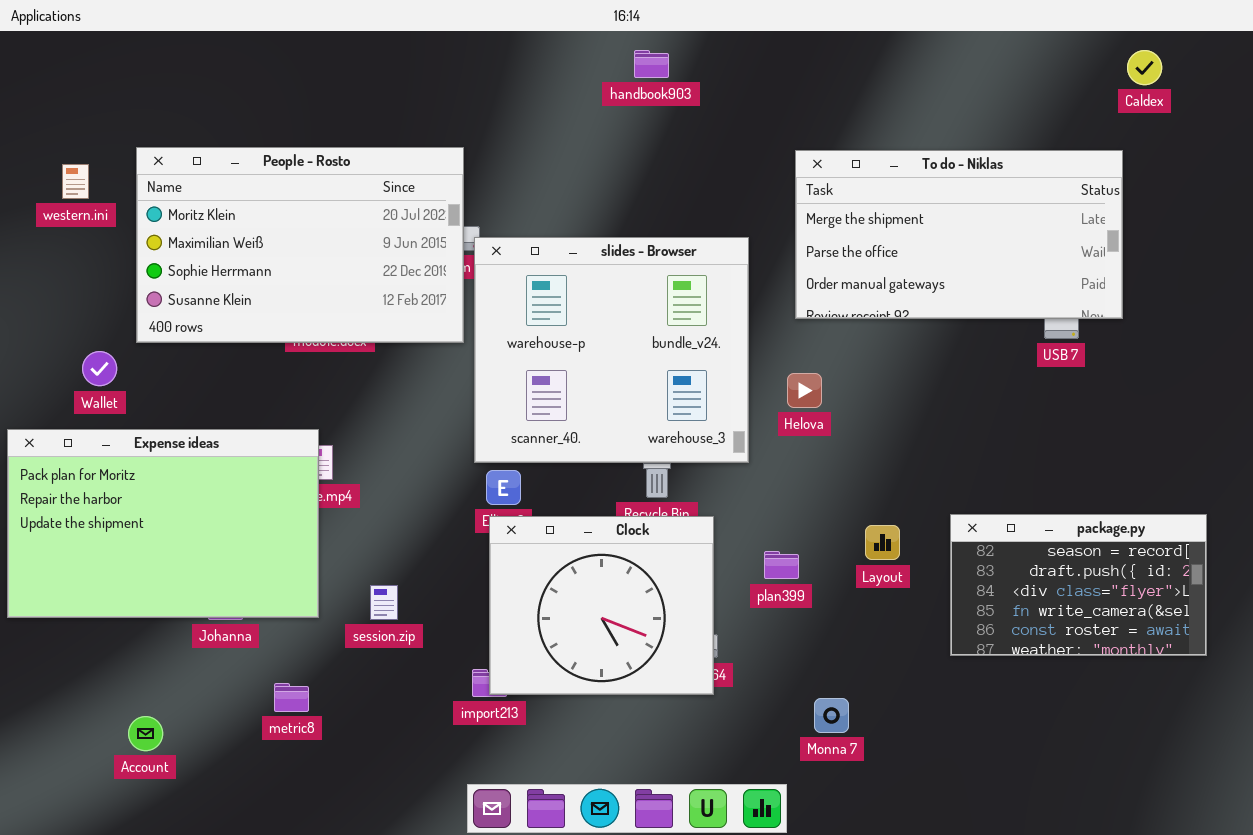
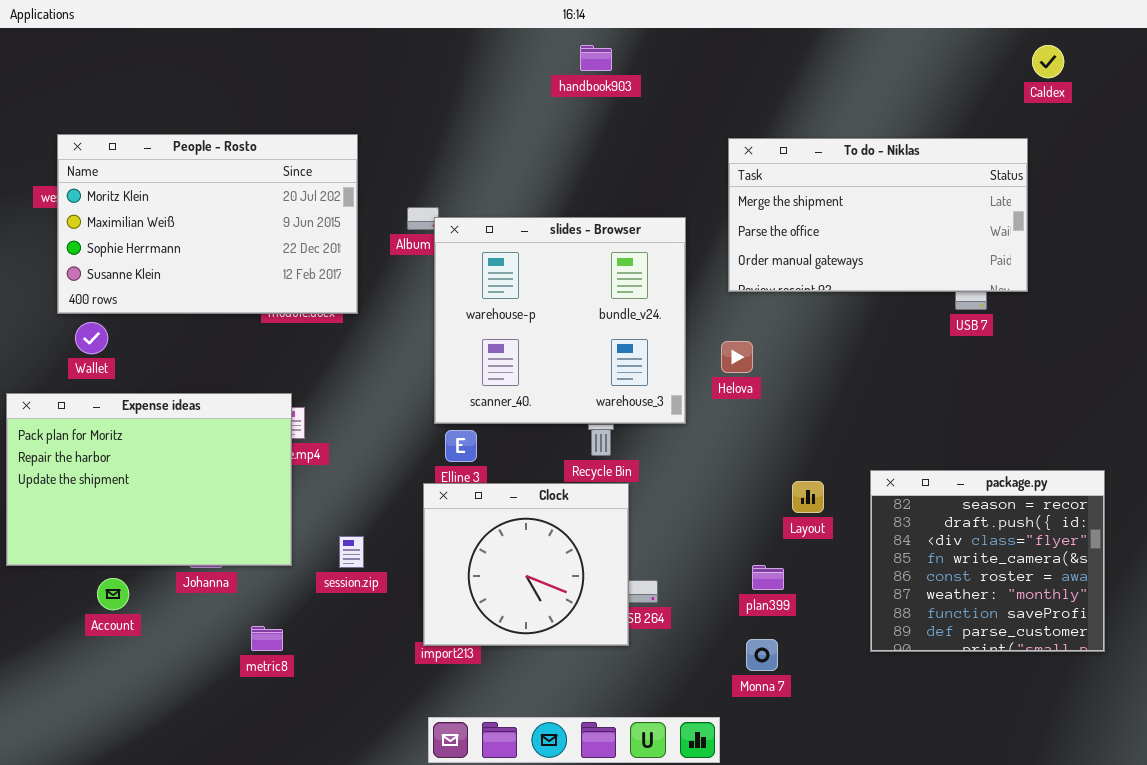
People - Rosto: [136,147,464,343] -> [57,134,358,314], moved
package.py: [950,514,1207,656] -> [870,470,1105,652], resized
Clock: [489,516,714,695] -> [423,483,629,646], moved
plan399: [764,551,799,579] -> [752,565,784,590], moved
Account: [128,716,163,751] -> [97,578,129,610], moved

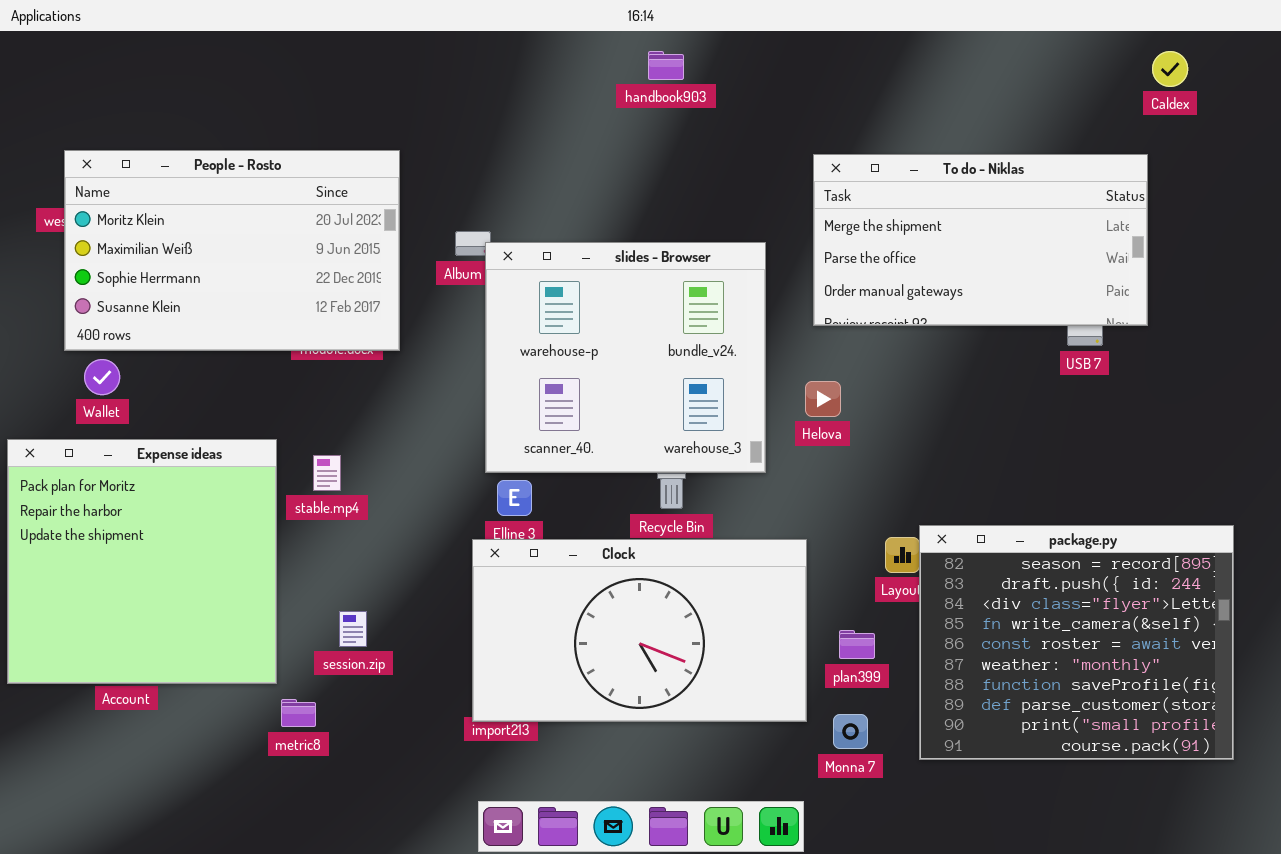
Expense ideas: [6,393,292,566] -> [7,439,277,684], resized
package.py: [870,470,1105,652] -> [919,525,1234,760], resized
Clock: [423,483,629,646] -> [472,539,807,722], resized
session.zip: [339,536,364,568] -> [339,611,367,647], moved

